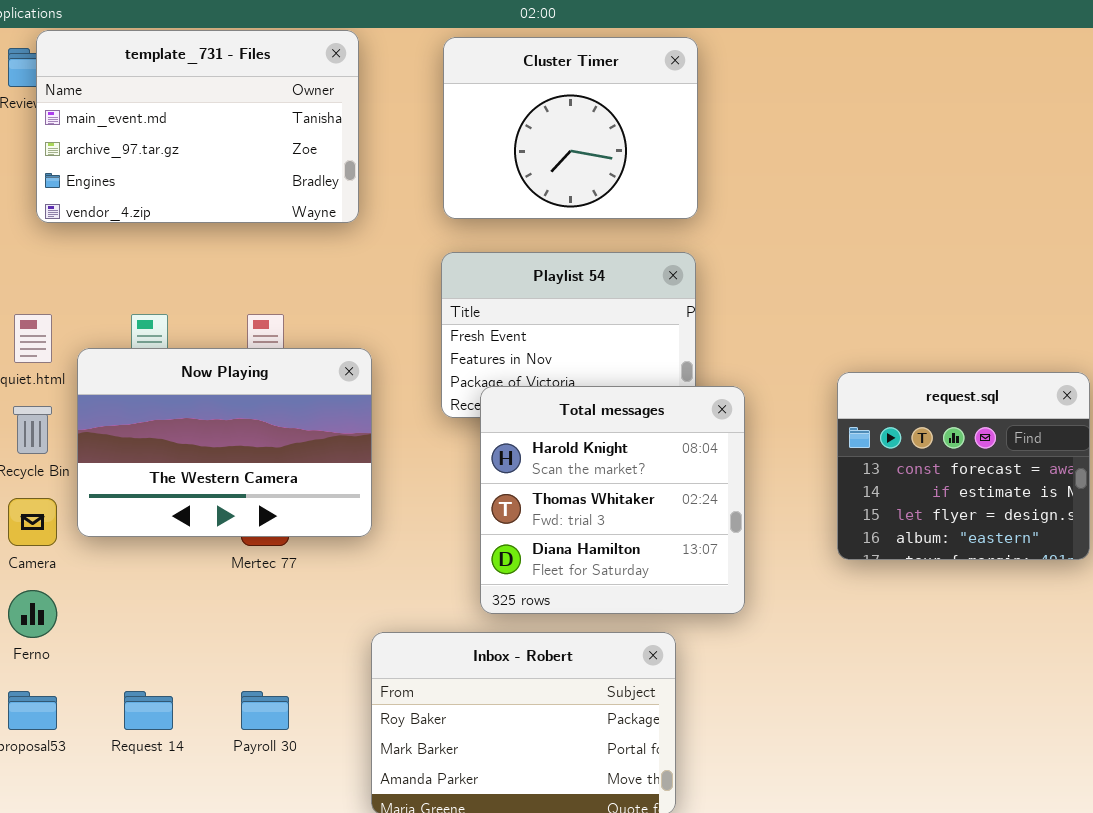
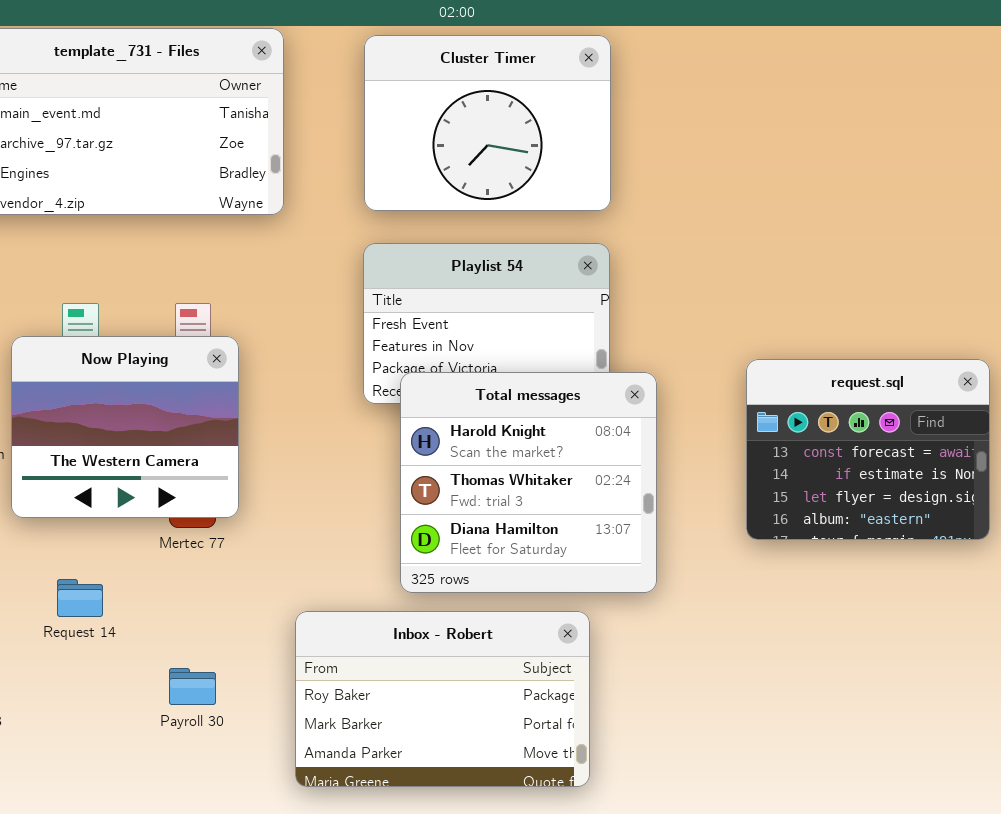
Now Playing: [77,348,372,537] -> [11,336,239,518], resized
Request 14: [124,691,173,730] -> [57,579,103,617], moved

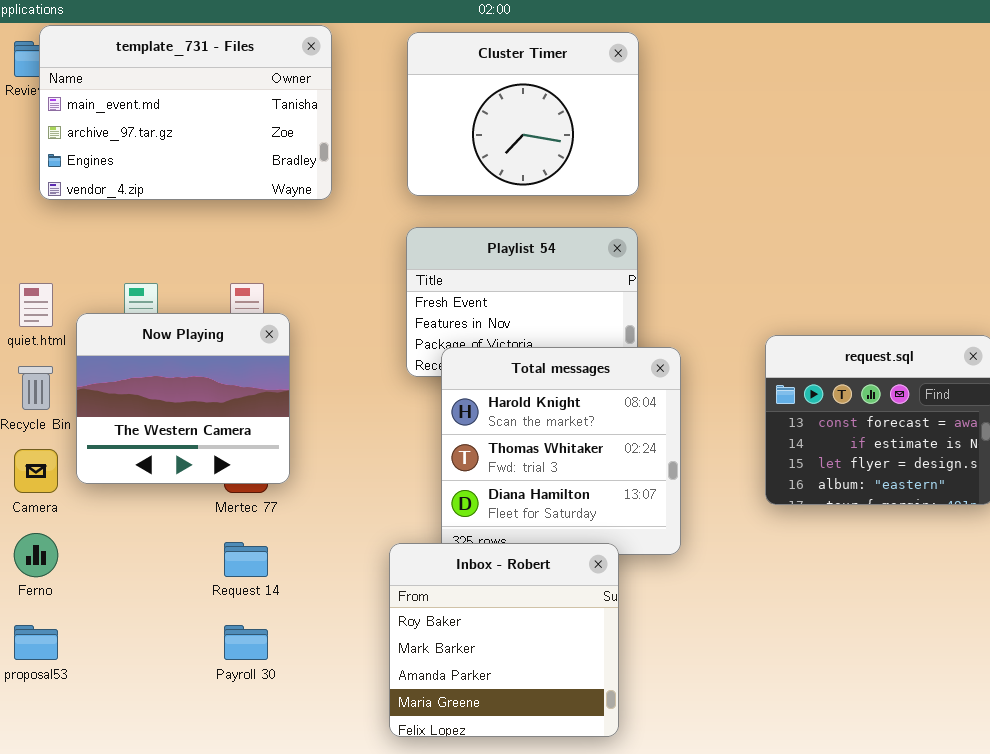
Request 14: [57,579,103,617] -> [224,542,268,577], moved
Inbox - Robert: [295,611,590,787] -> [389,543,619,737], resized

